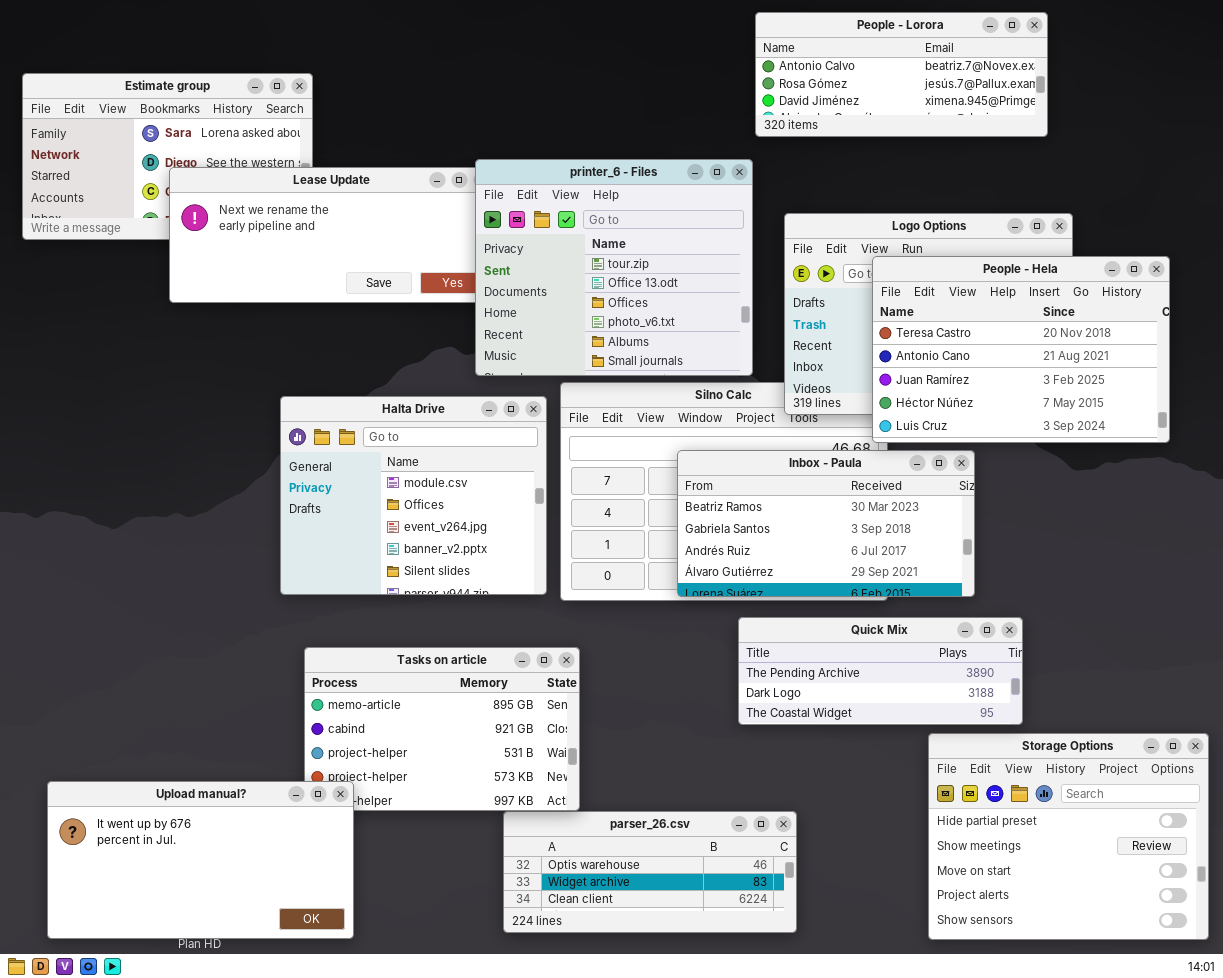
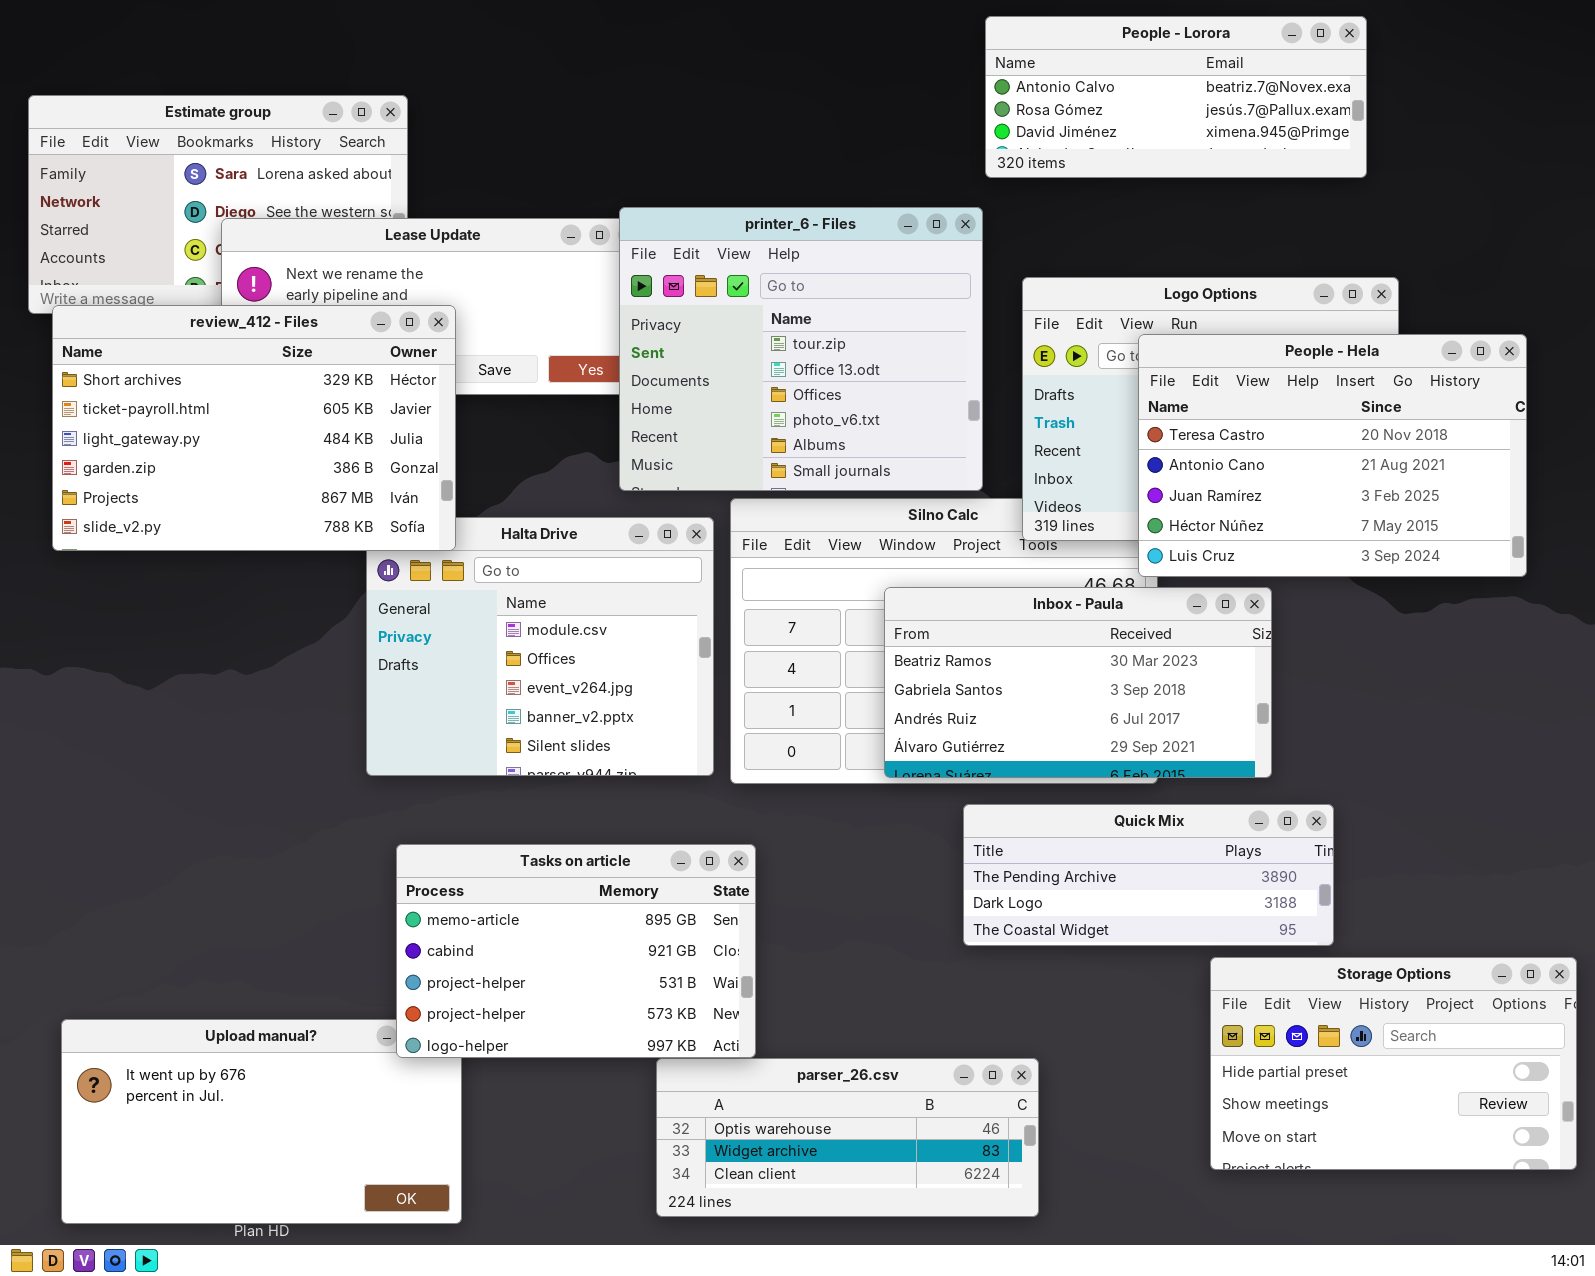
review_412 - Files: none -> [52,305,456,551], opened
Tasks on article: [304,647,580,811] -> [396,844,756,1058], raised
Storage Options: [928,733,1209,940] -> [1210,957,1577,1170], resized

